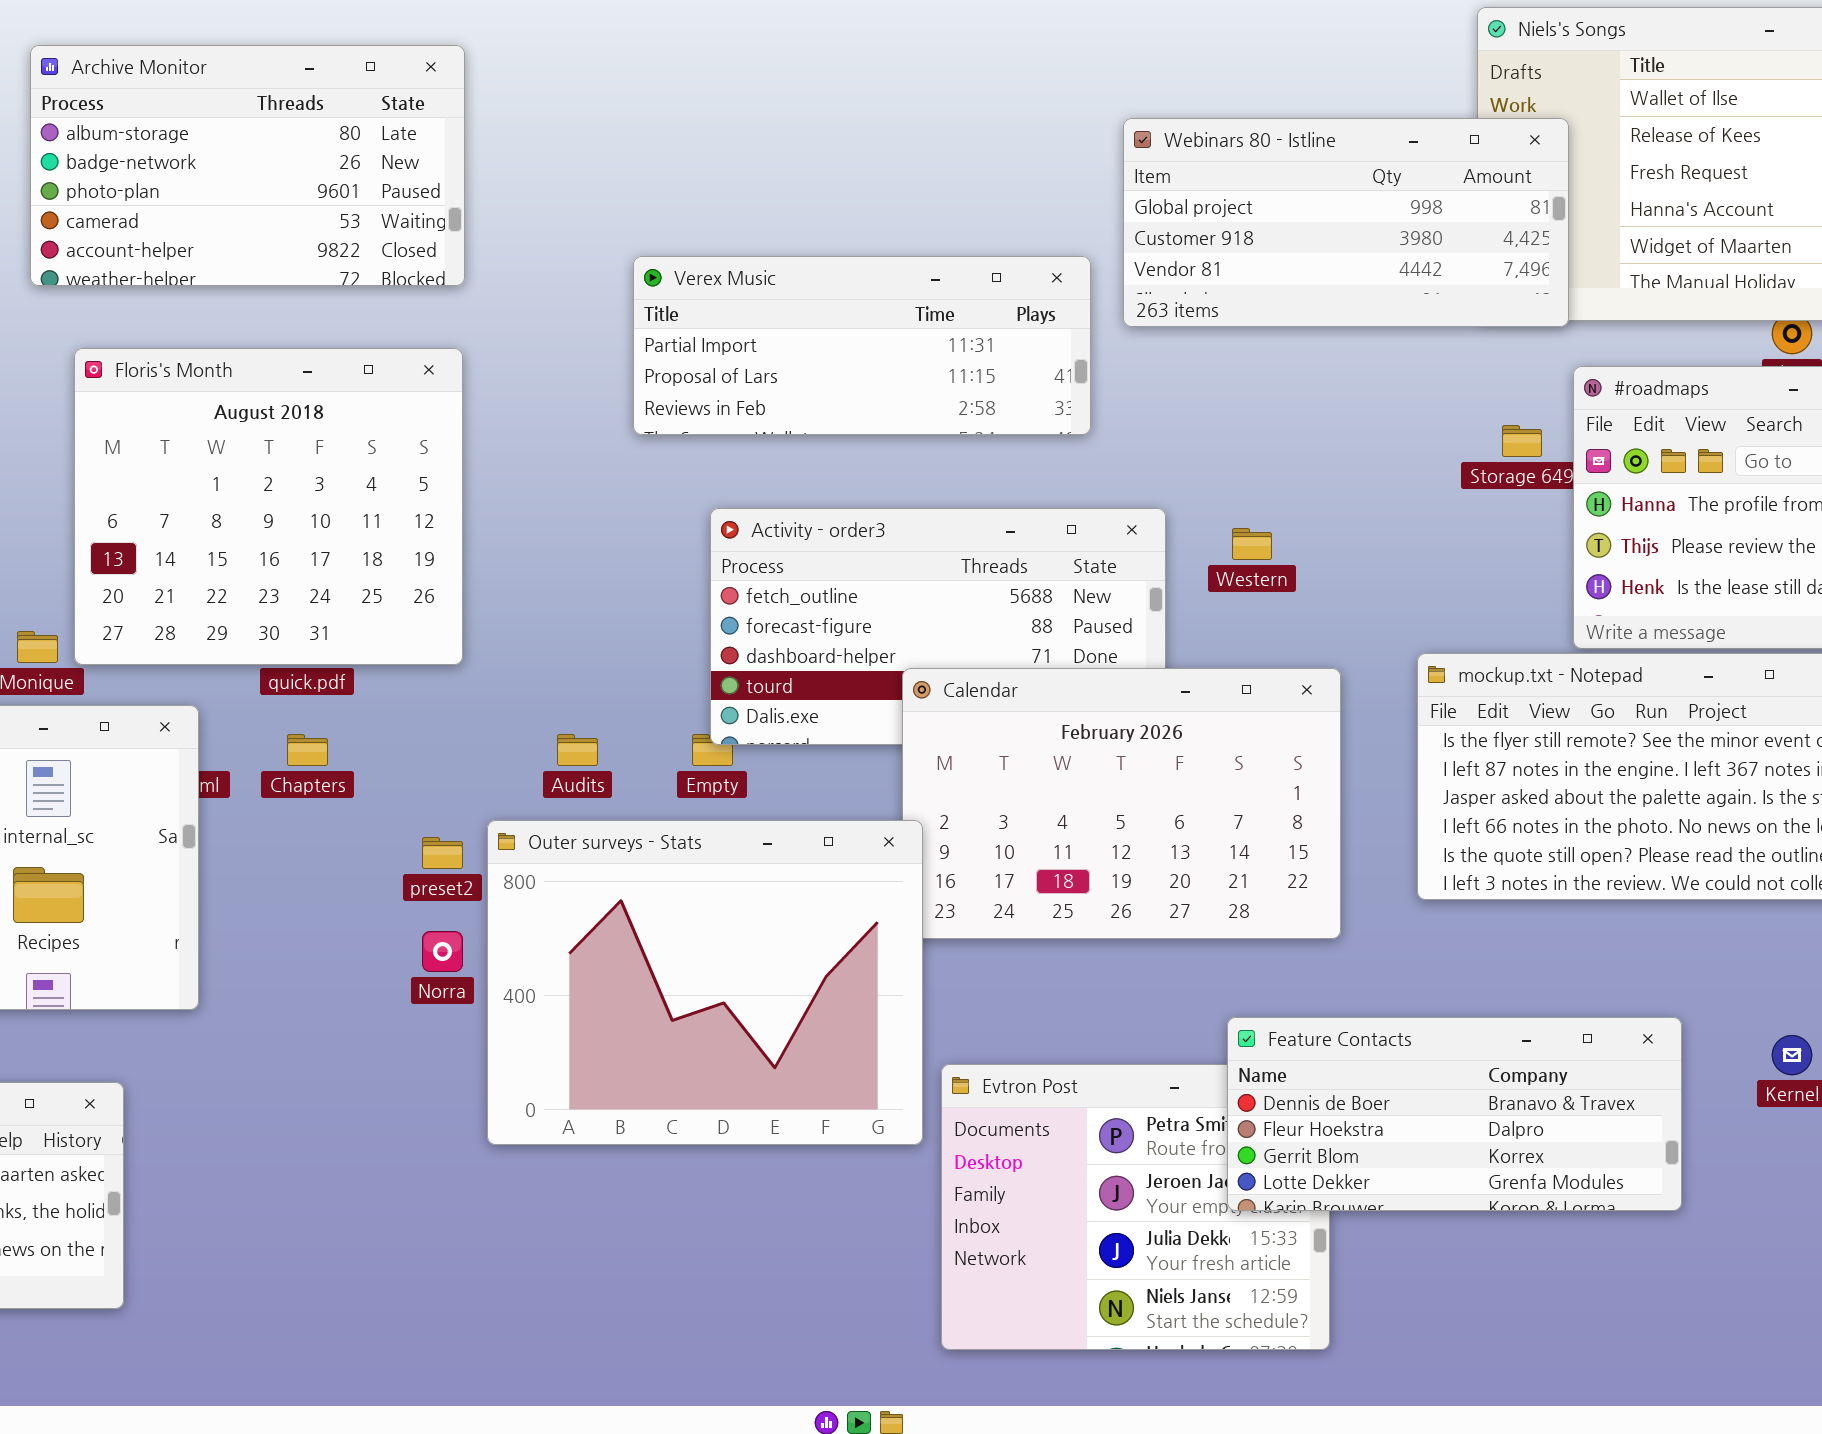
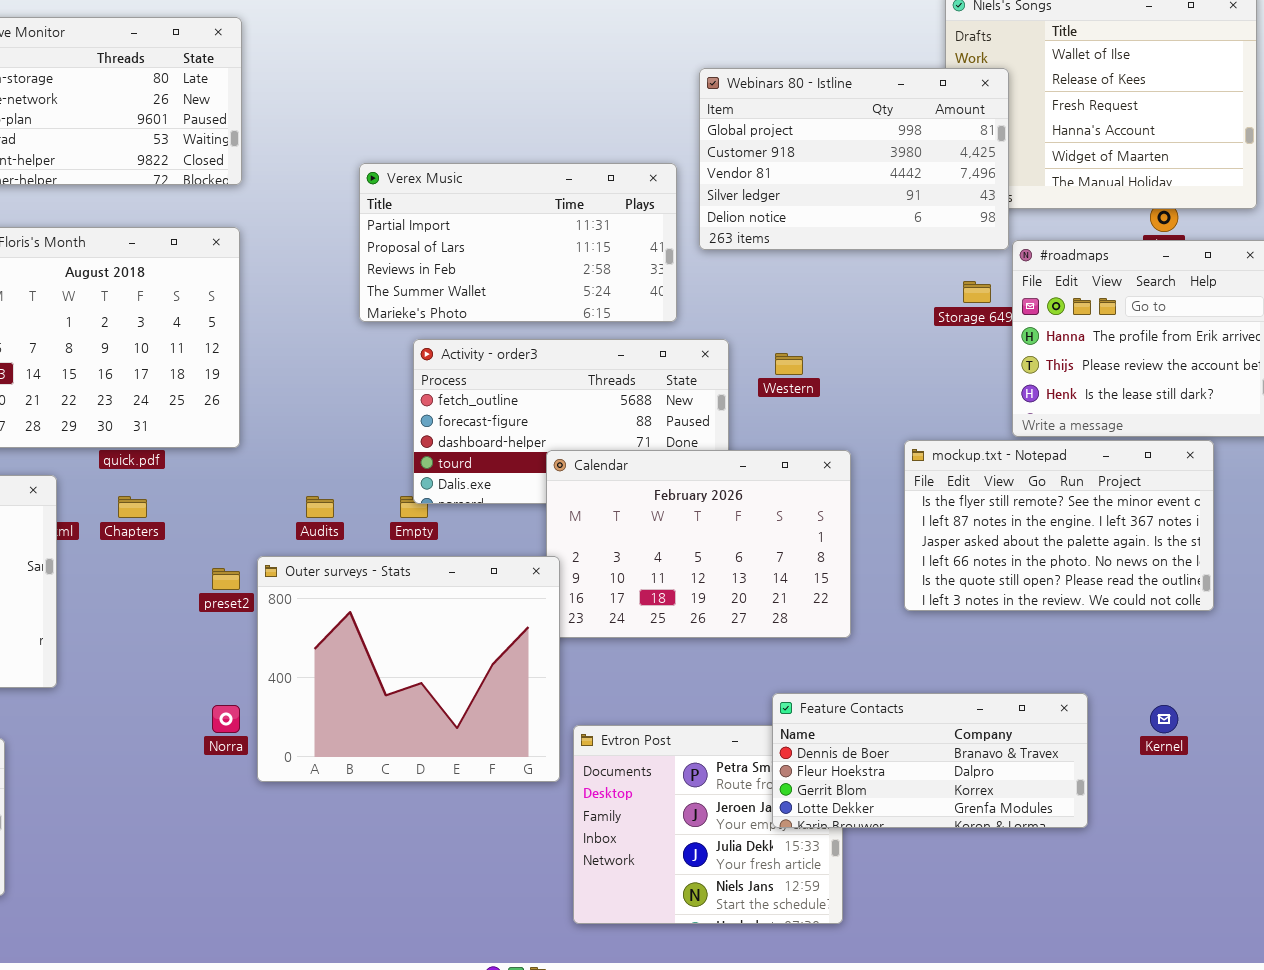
Webinars 80 - Istline: [1123,118,1569,327] -> [699,68,1009,250], resized
Verex Music: [633,256,1091,435] -> [359,163,677,322], resized
Norra: [422,931,463,972] -> [212,705,240,733], moved

